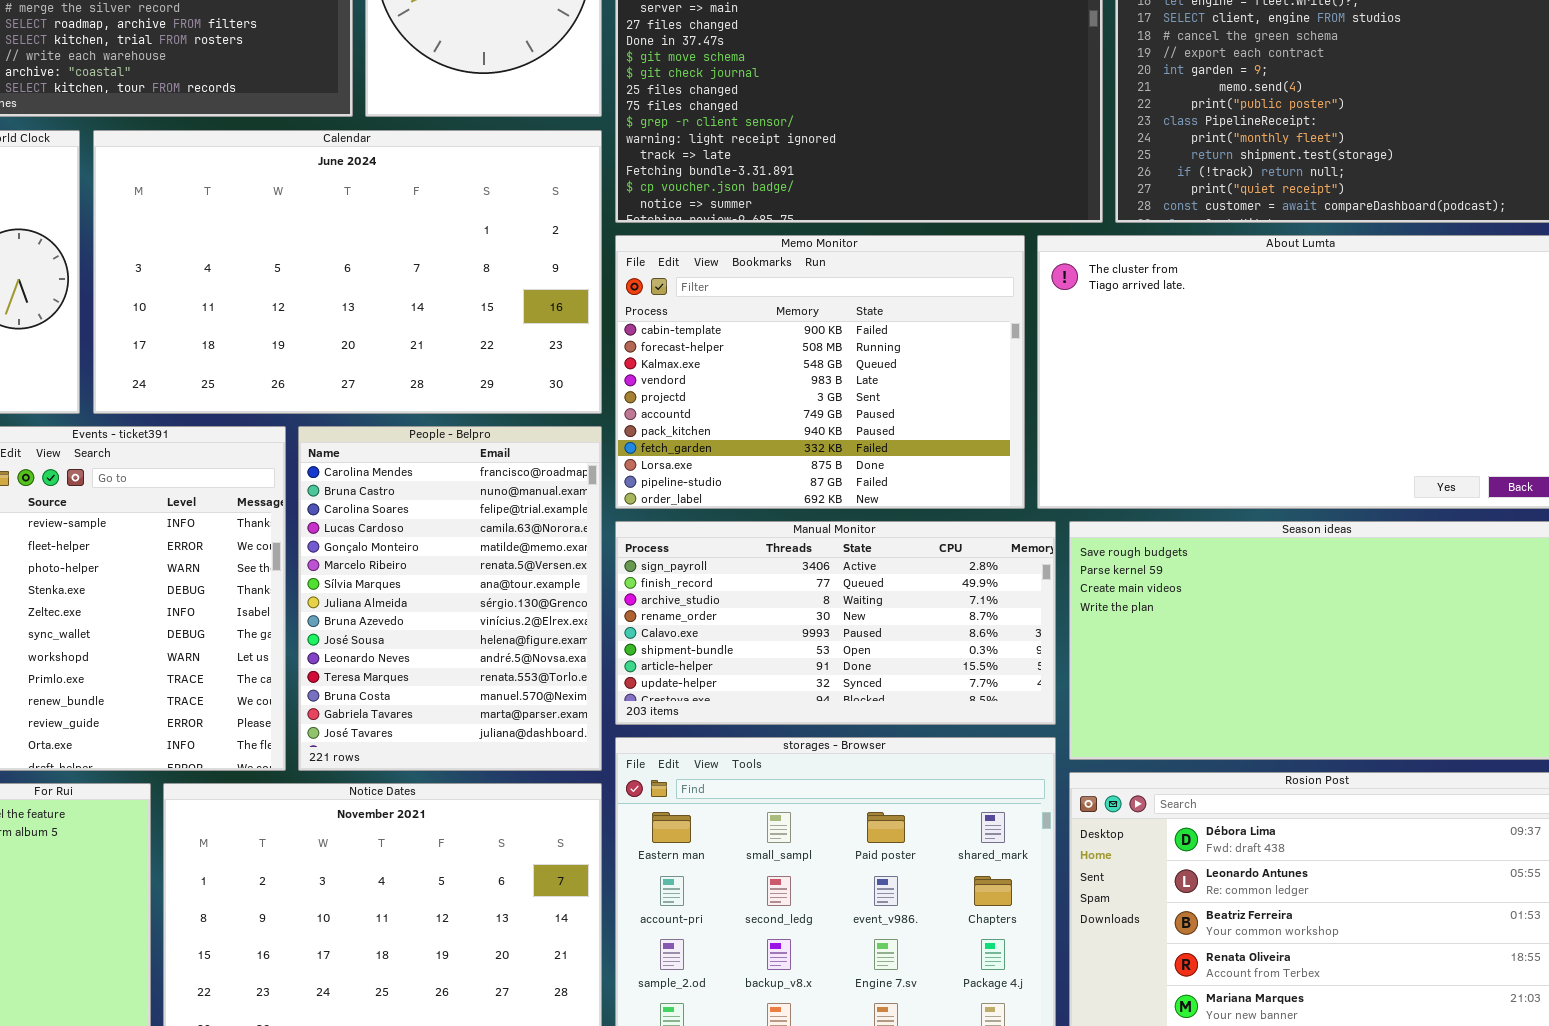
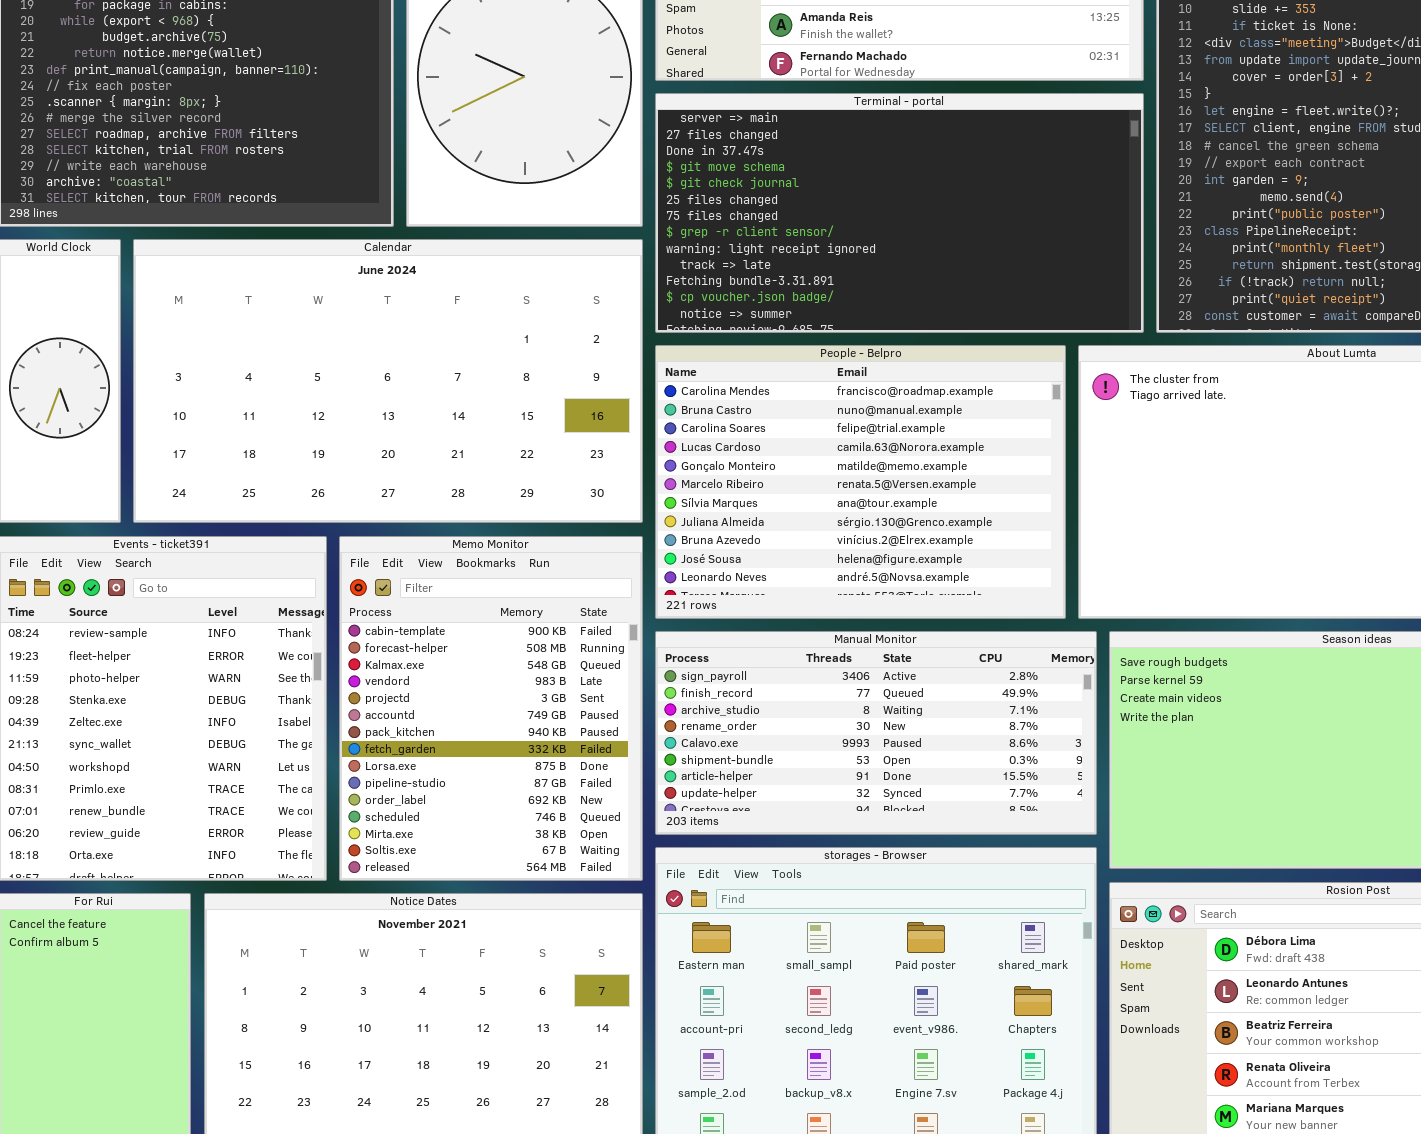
Memo Monitor: [615,235,1025,509] -> [339,536,643,881], moved, resized
People - Belpro: [298,426,602,771] -> [655,345,1066,619], moved, resized

